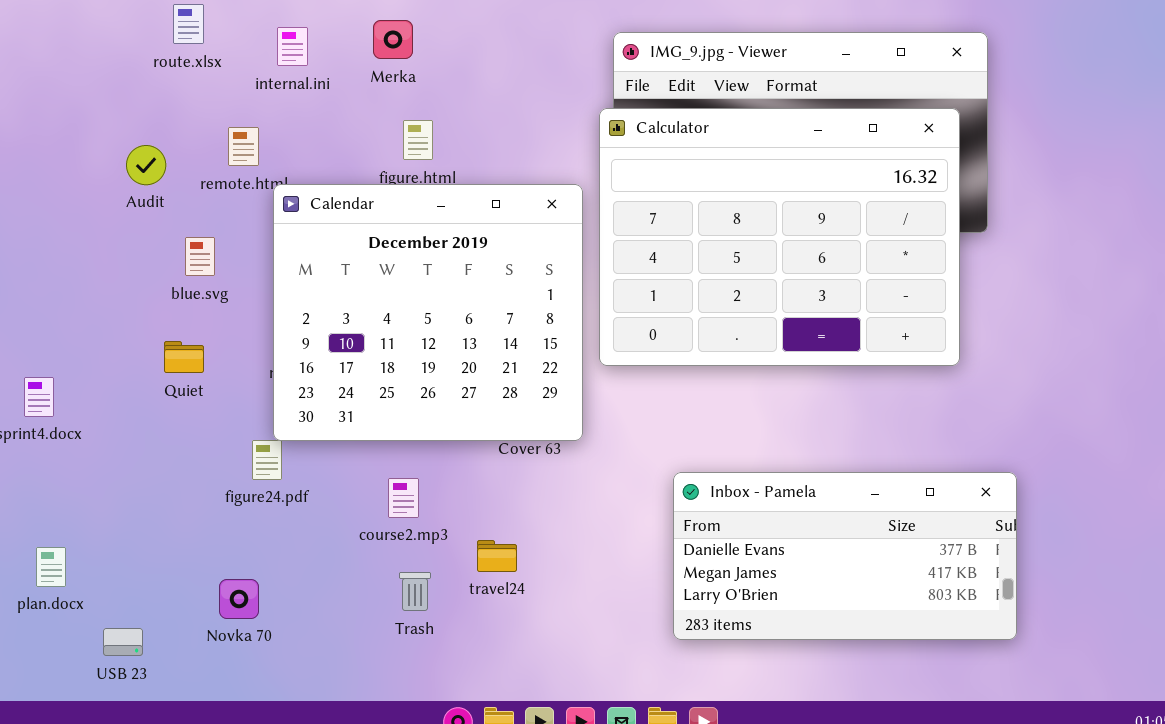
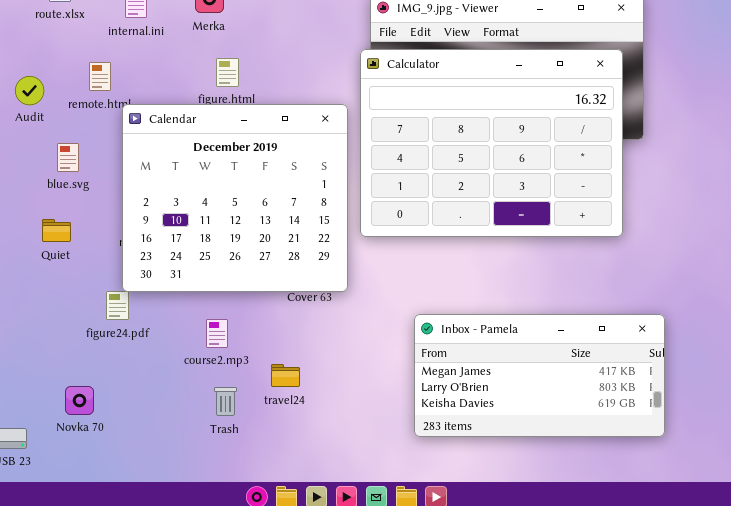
Inbox - Pamela: [673,472,1017,640] -> [414,314,665,437], scrolled down 1 row
Novka 70: [219,579,259,619] -> [65,386,94,415], moved

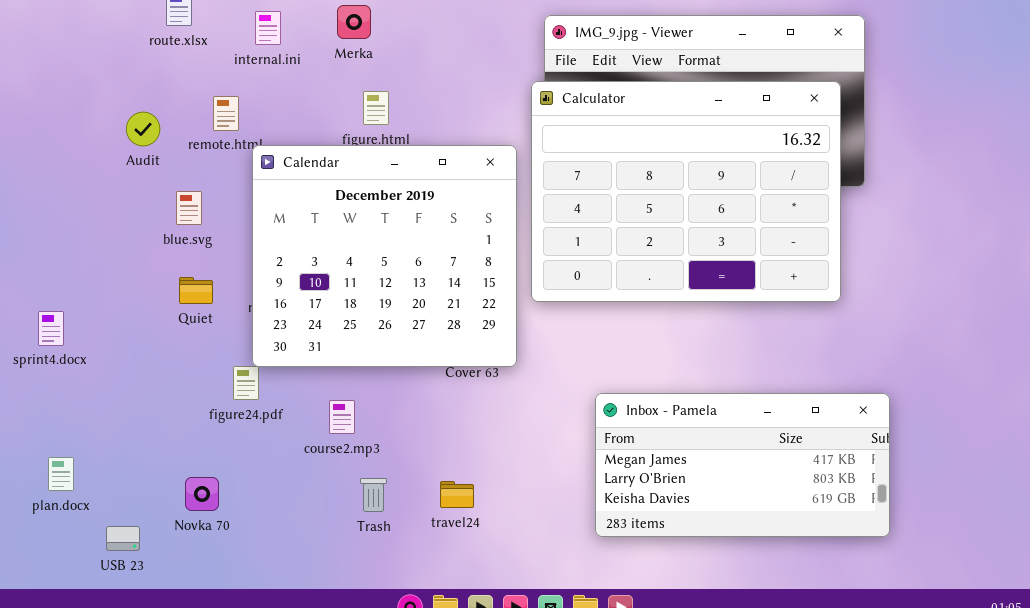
Quiet: [42,219,71,242] -> [179,277,213,304], moved
course2.mp3: [206,319,228,348] -> [329,400,355,434], moved
travel24: [271,364,300,387] -> [440,481,474,508], moved

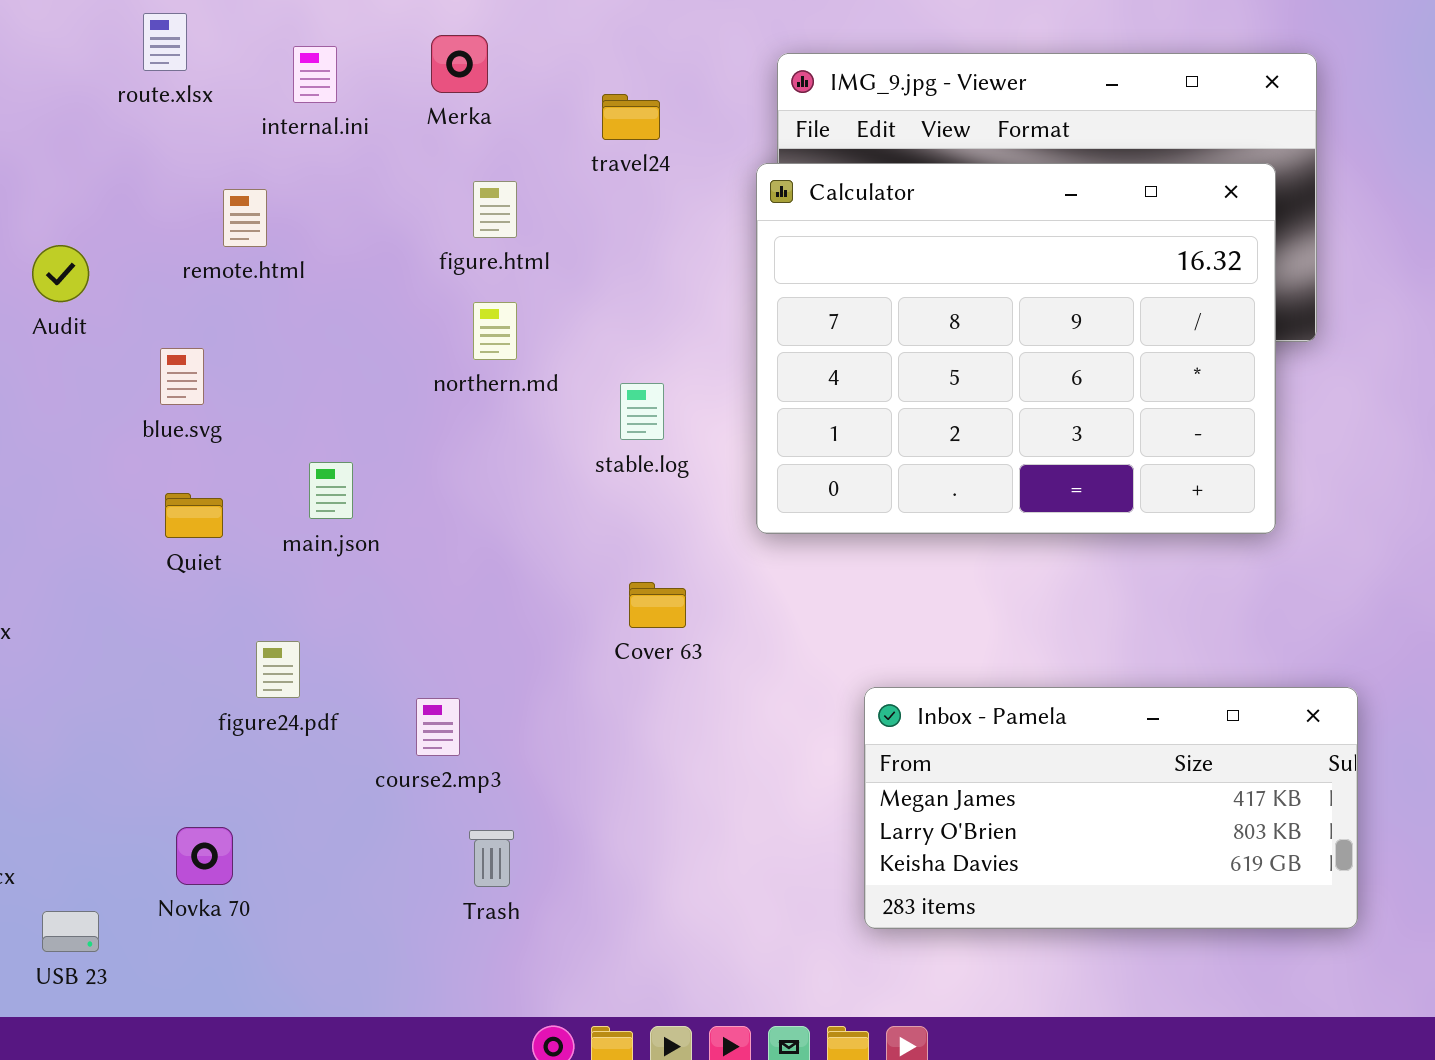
Audit: [126,112,160,146] -> [32,245,89,302], moved
Calendar: [252,145,517,367] -> none, closed
travel24: [440,481,474,508] -> [602,94,660,140], moved

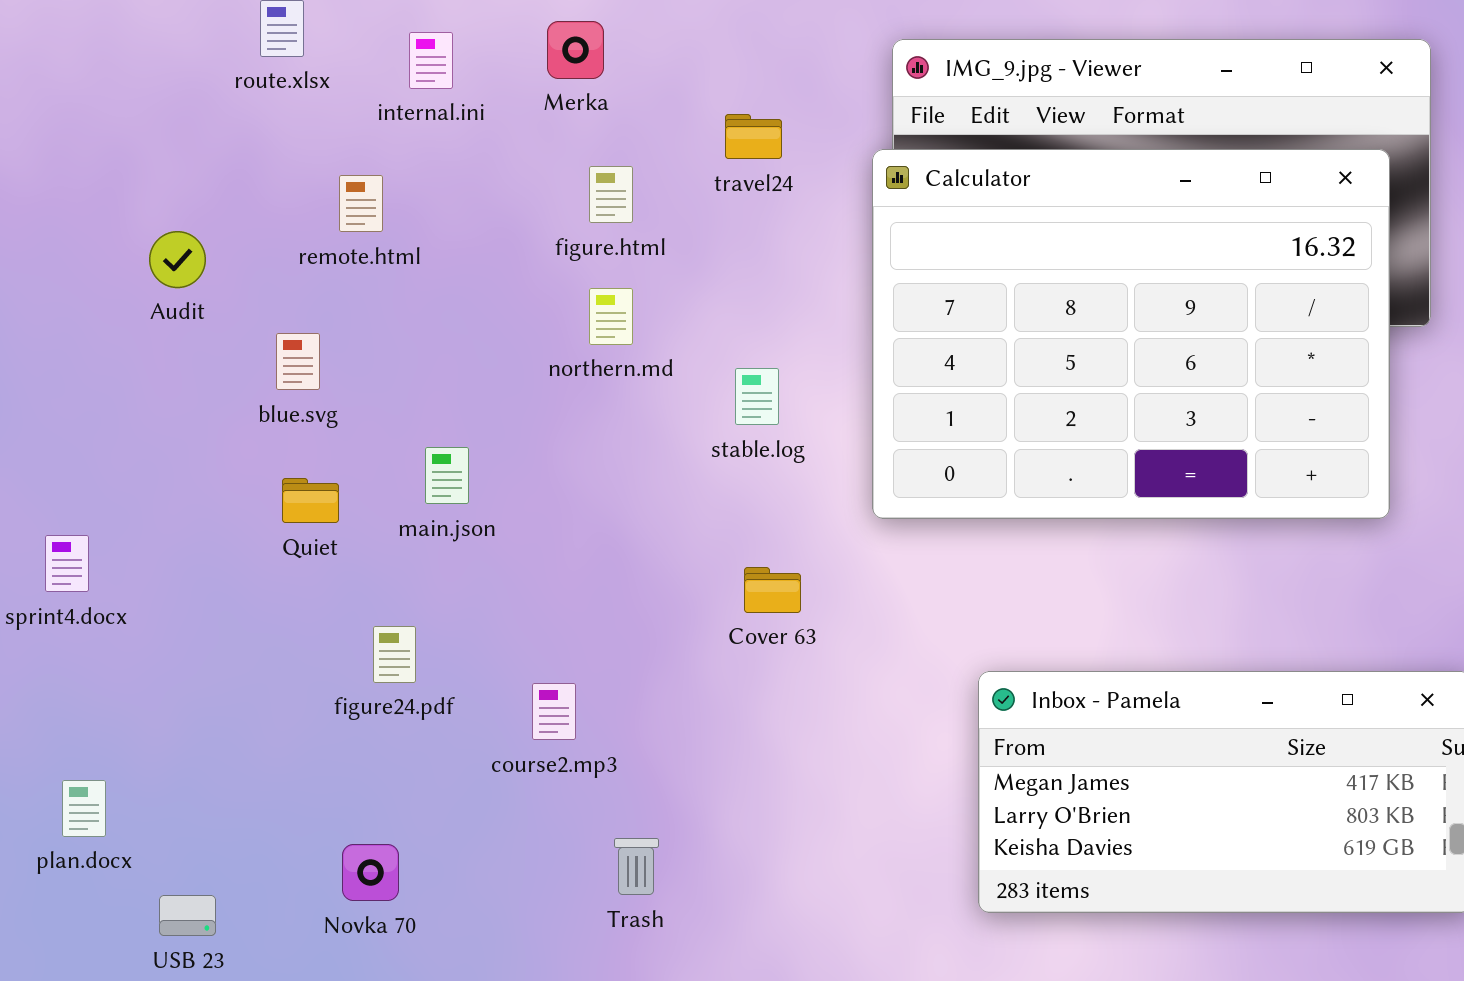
travel24: [602,94,660,140] -> [725,114,782,159], moved
Novka 70: [176,827,233,885] -> [342,844,399,901], moved
Trash: [469,830,514,887] -> [614,838,659,895], moved

